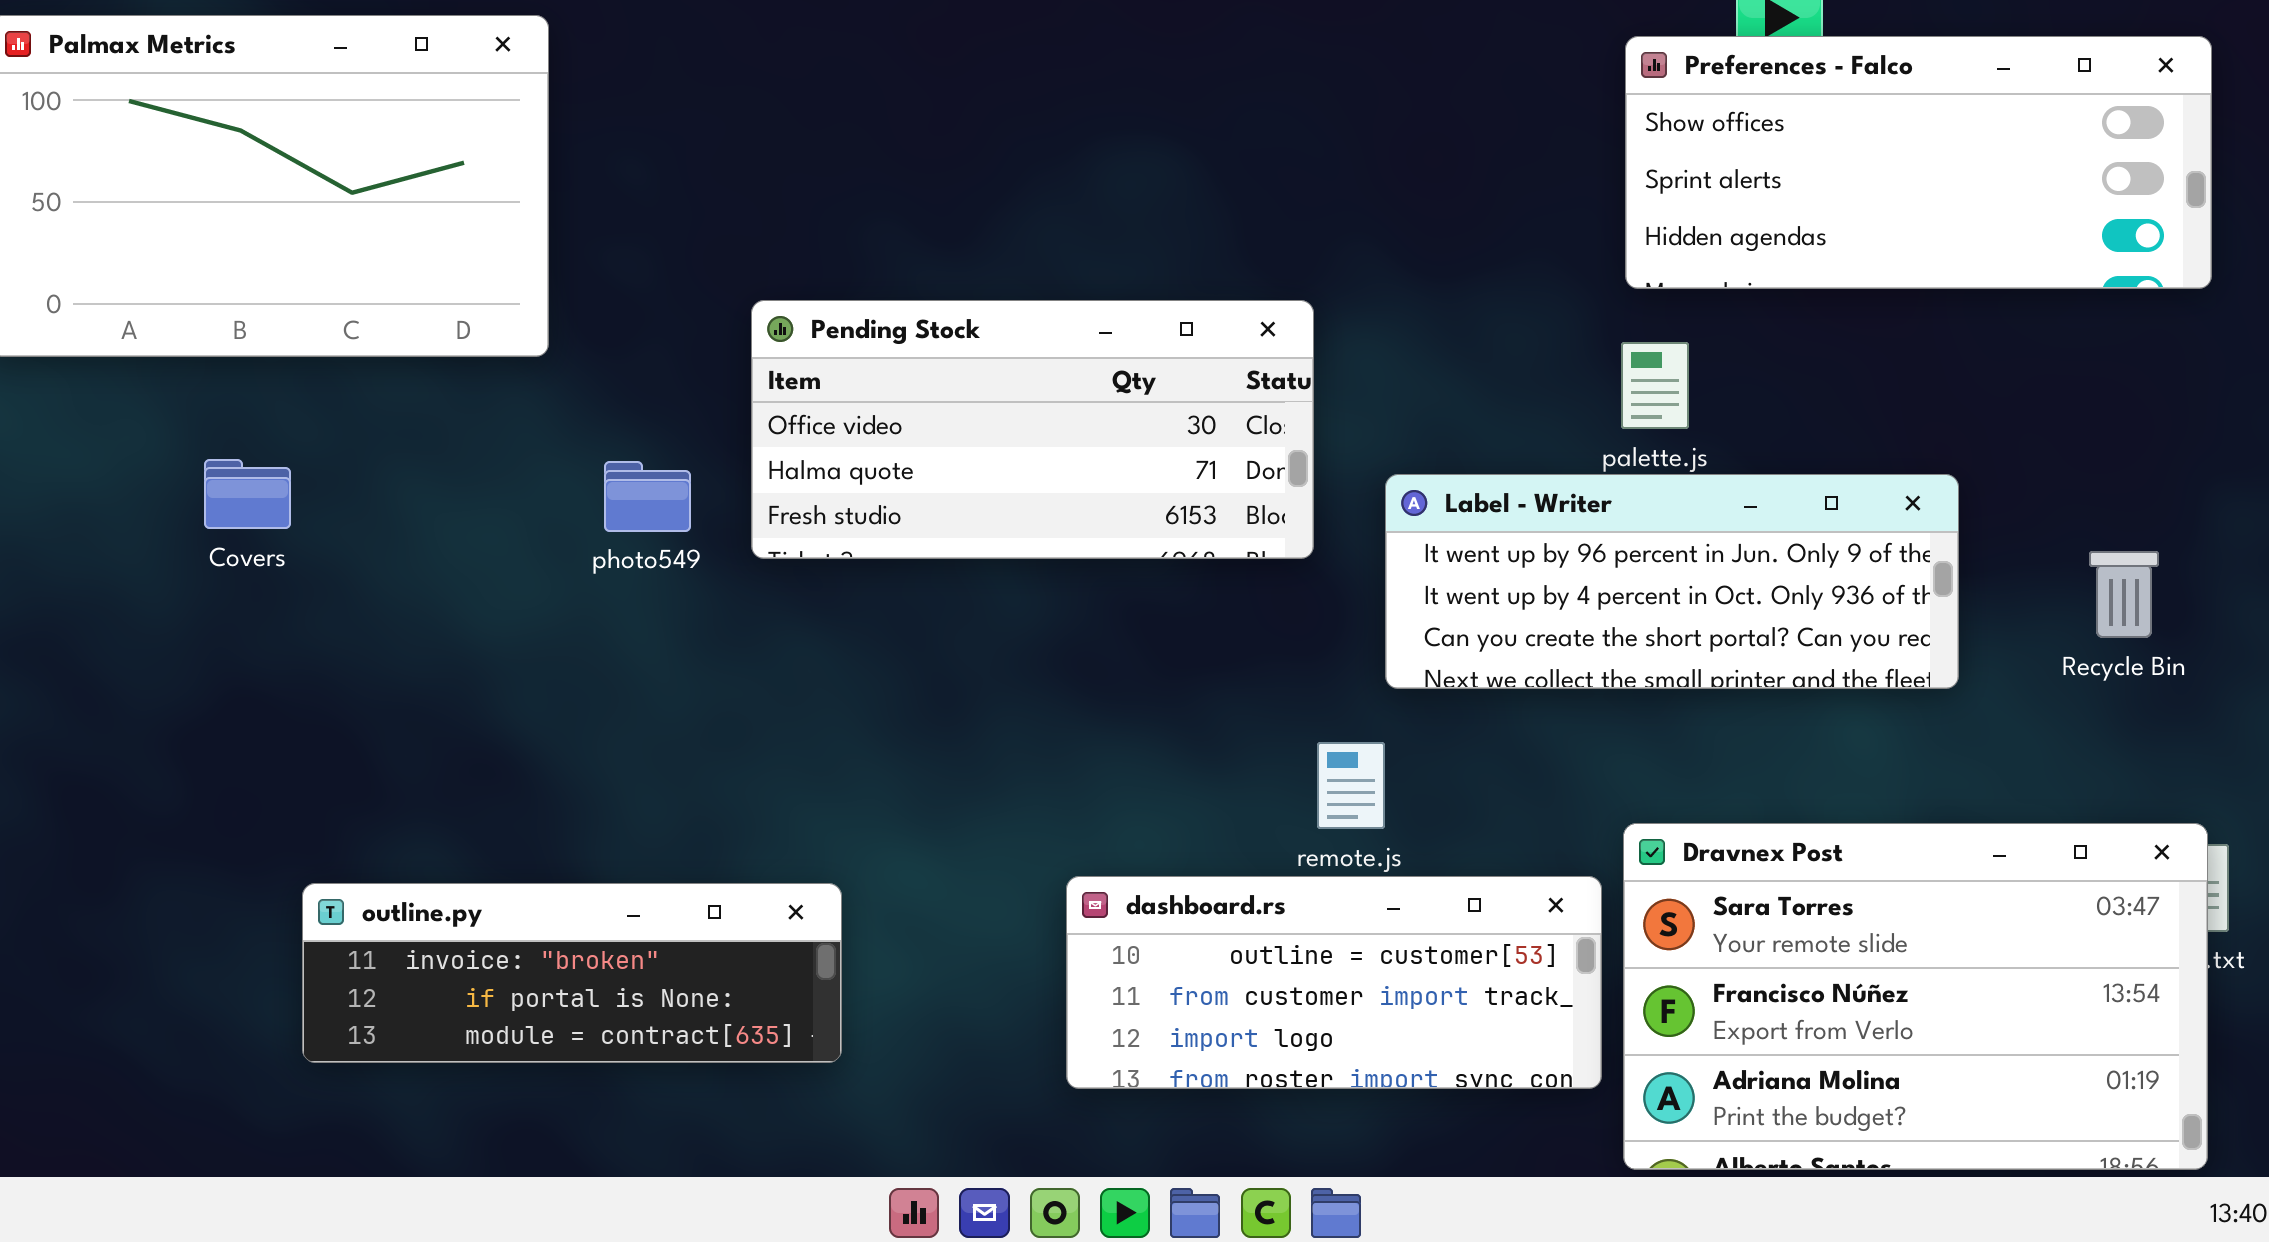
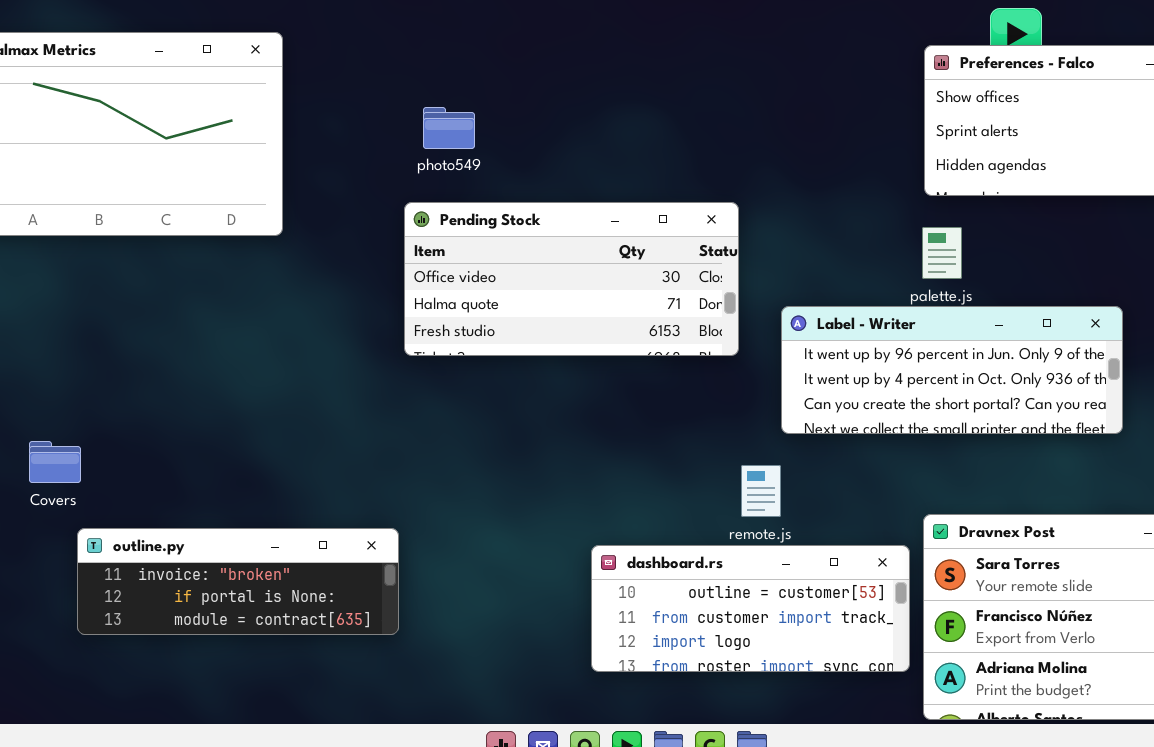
Covers: [204,459,291,529] -> [29,441,81,483], moved
photo549: [604,461,691,532] -> [423,107,475,149], moved
outline.py: [302,883,842,1063] -> [77,528,399,635], moved

